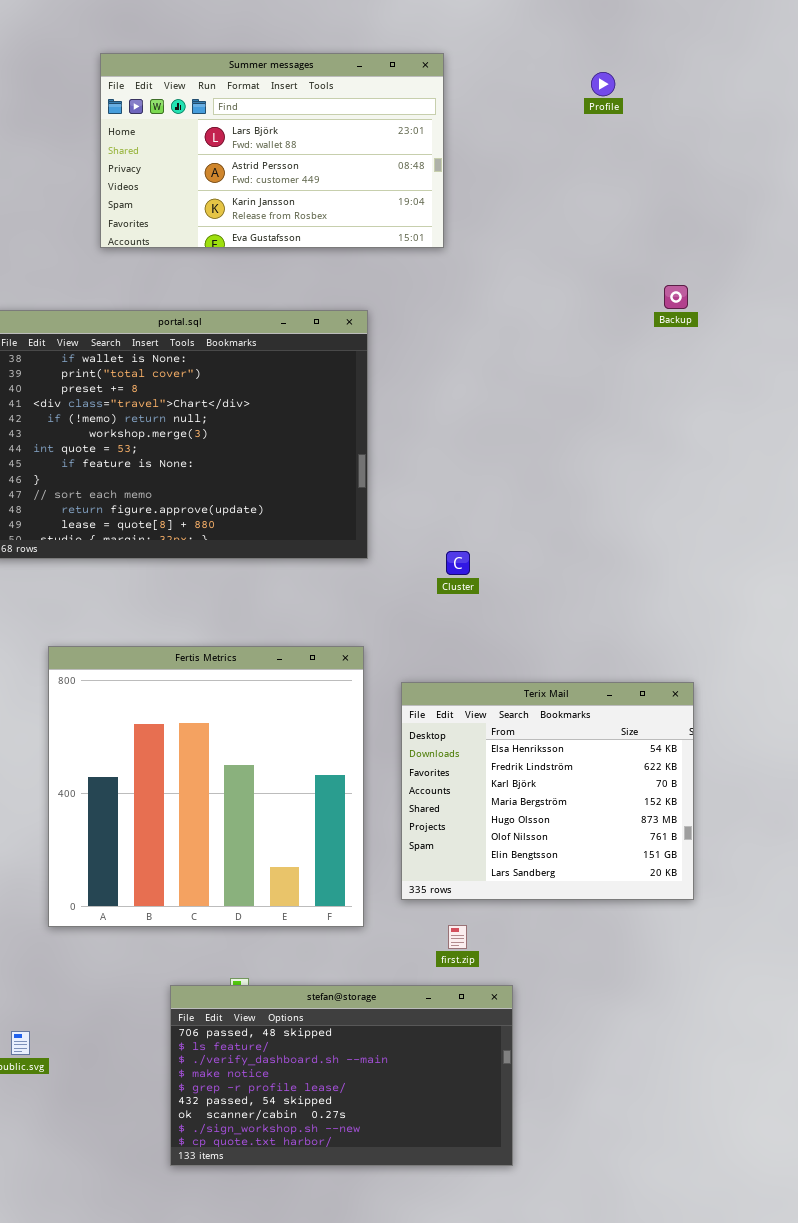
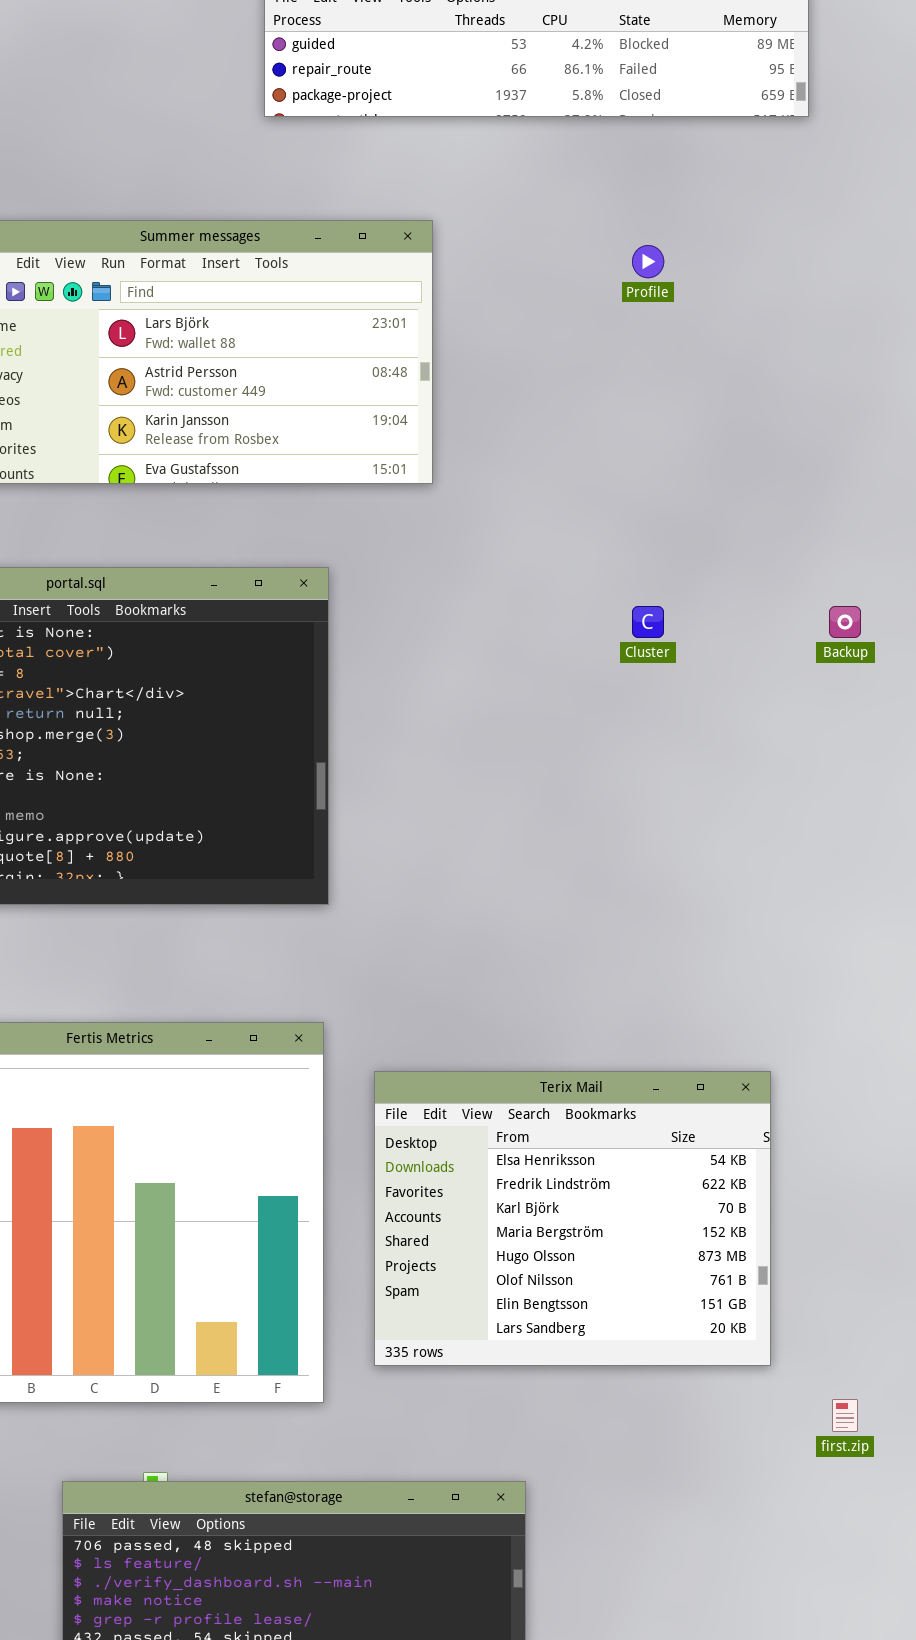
Backup: [664,285,688,309] -> [829,606,861,638], moved
Cluster: [446,551,470,575] -> [632,606,664,638], moved
first.zip: [448,925,467,949] -> [832,1399,858,1432], moved

